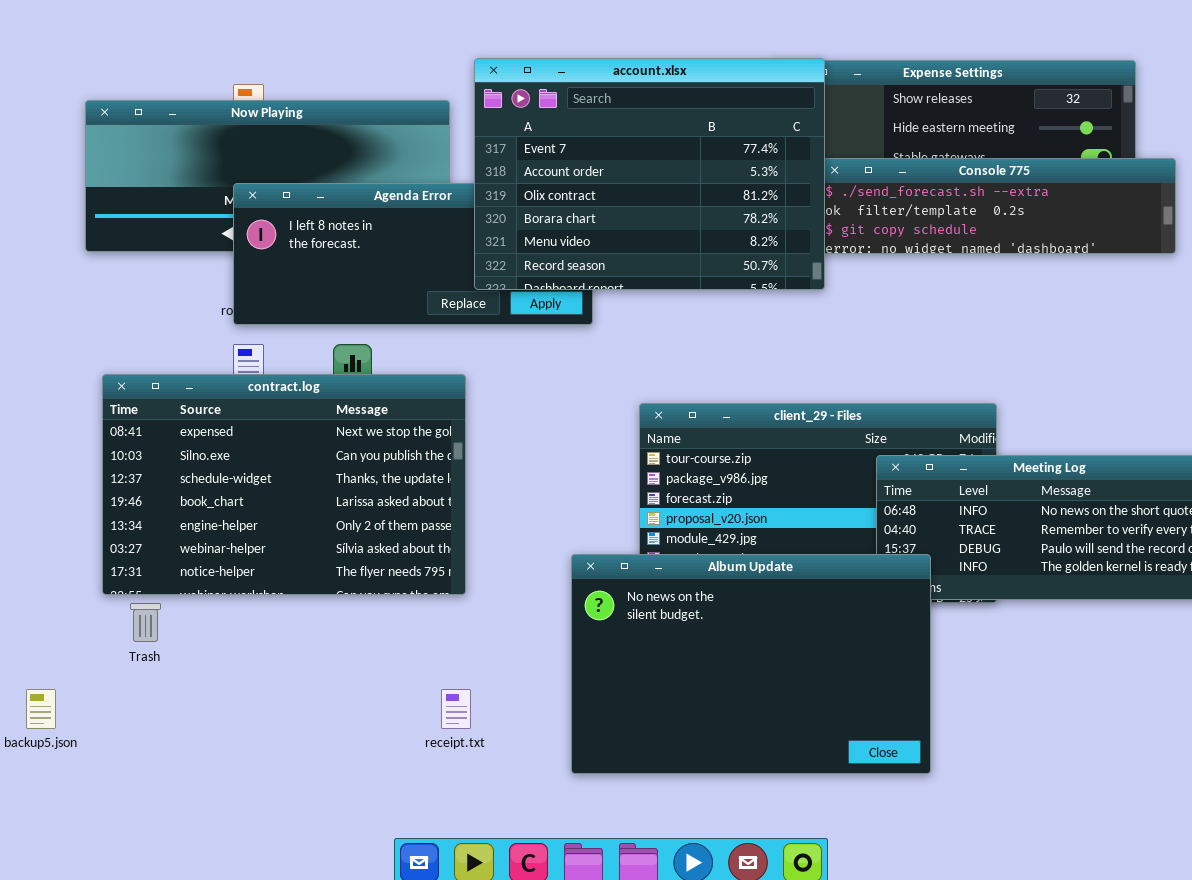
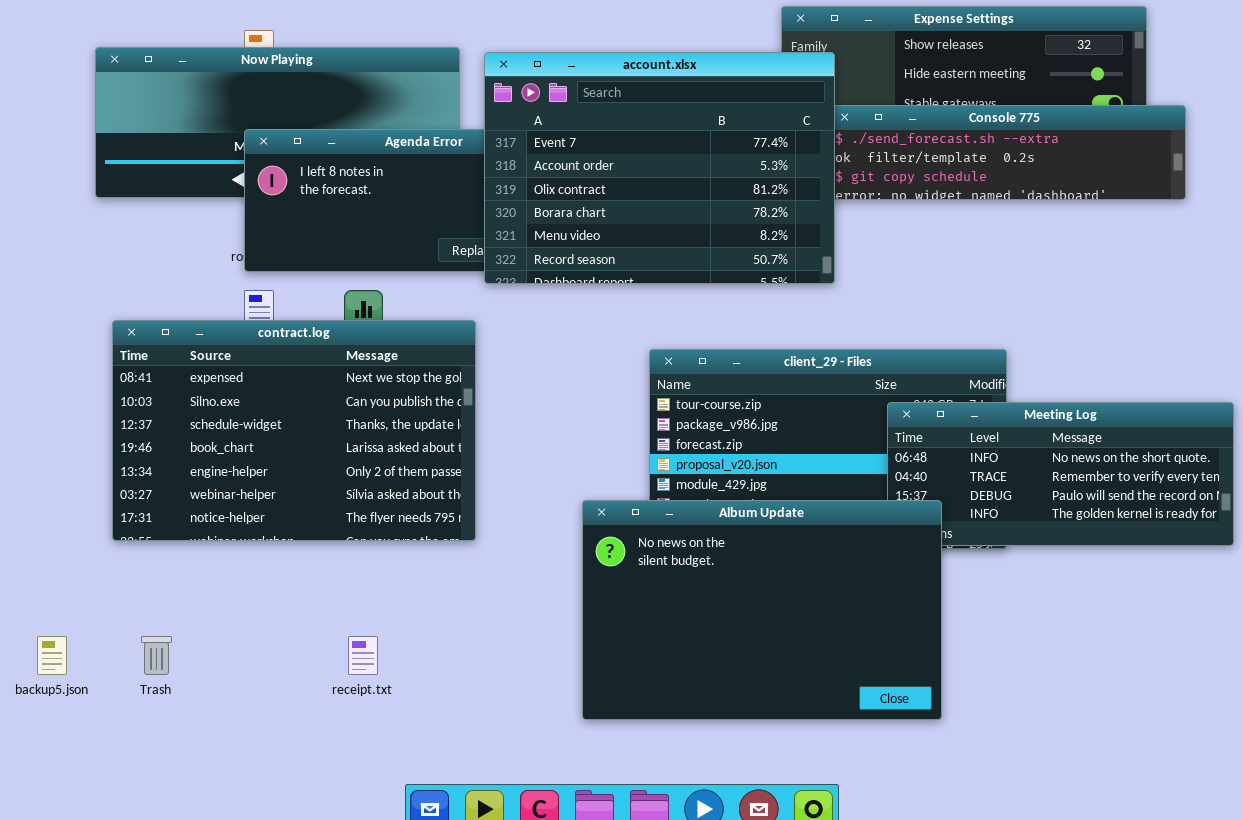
account.xlsx: [474,58,825,290] -> [484,52,835,284], moved
Trash: [130,603,161,642] -> [141,636,172,675], moved
receipt.txt: [441,689,471,729] -> [348,636,378,675], moved

